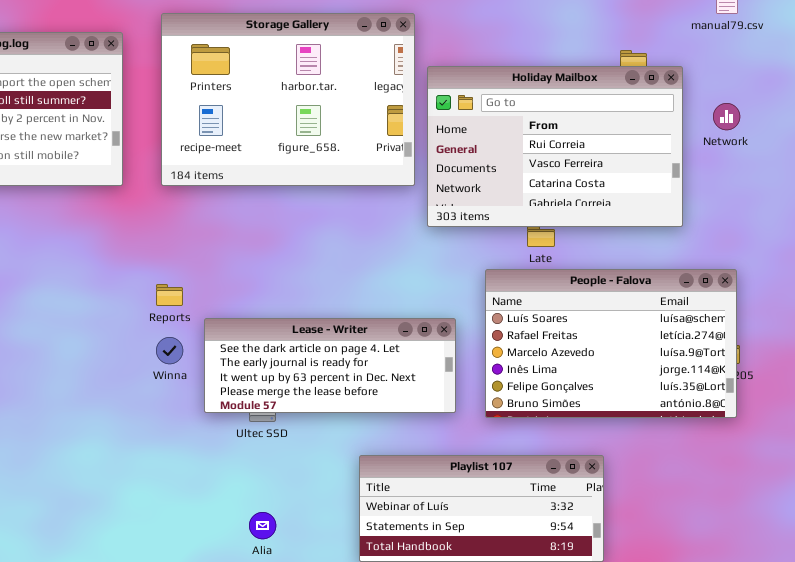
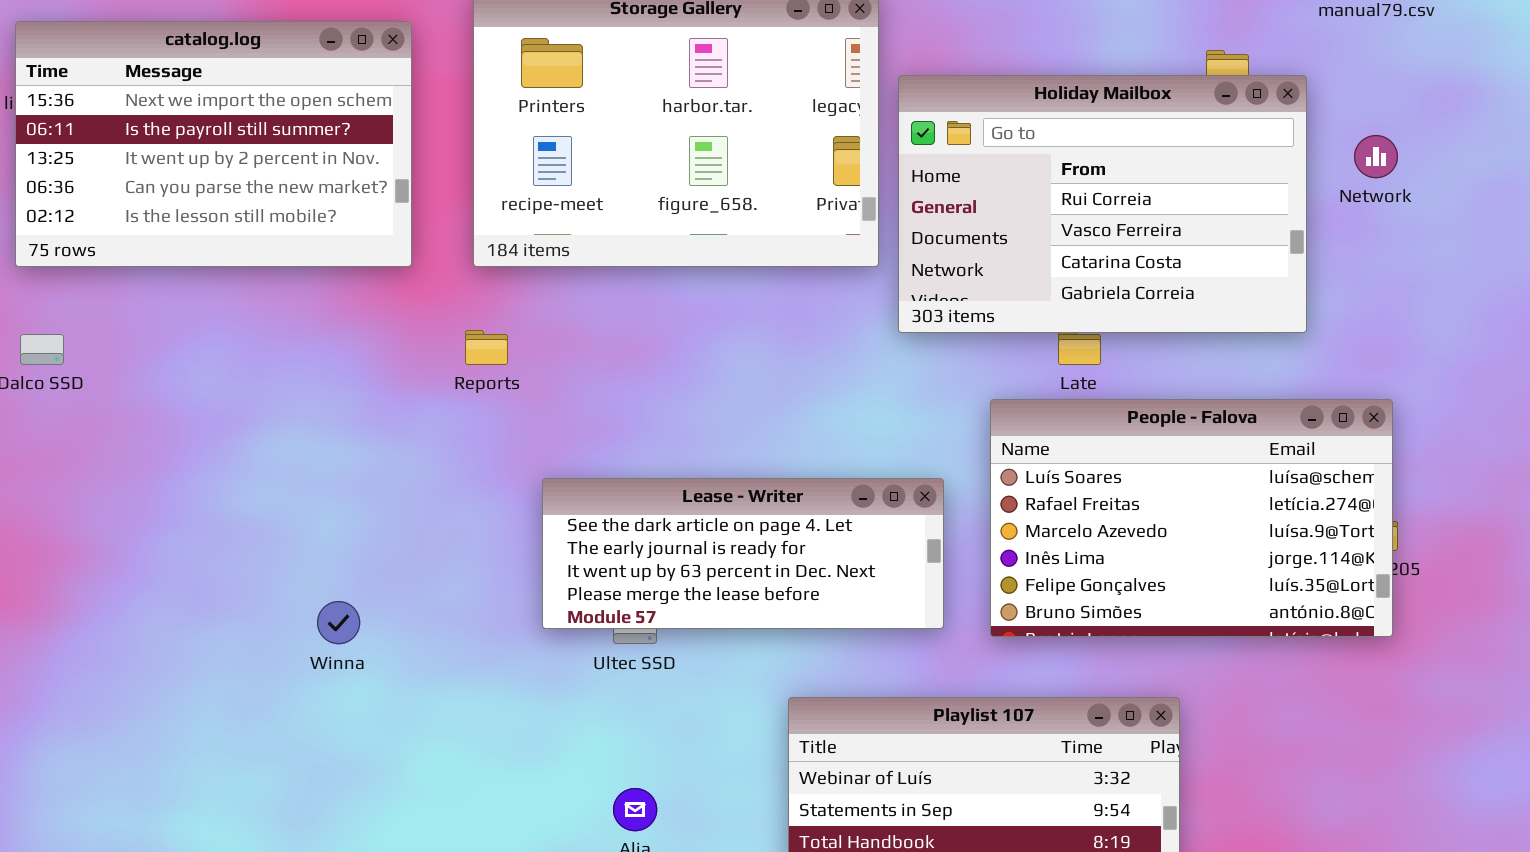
Reports: [156,284,183,306] -> [465,330,508,365], moved
Winna: [156,337,183,364] -> [317,601,360,644], moved

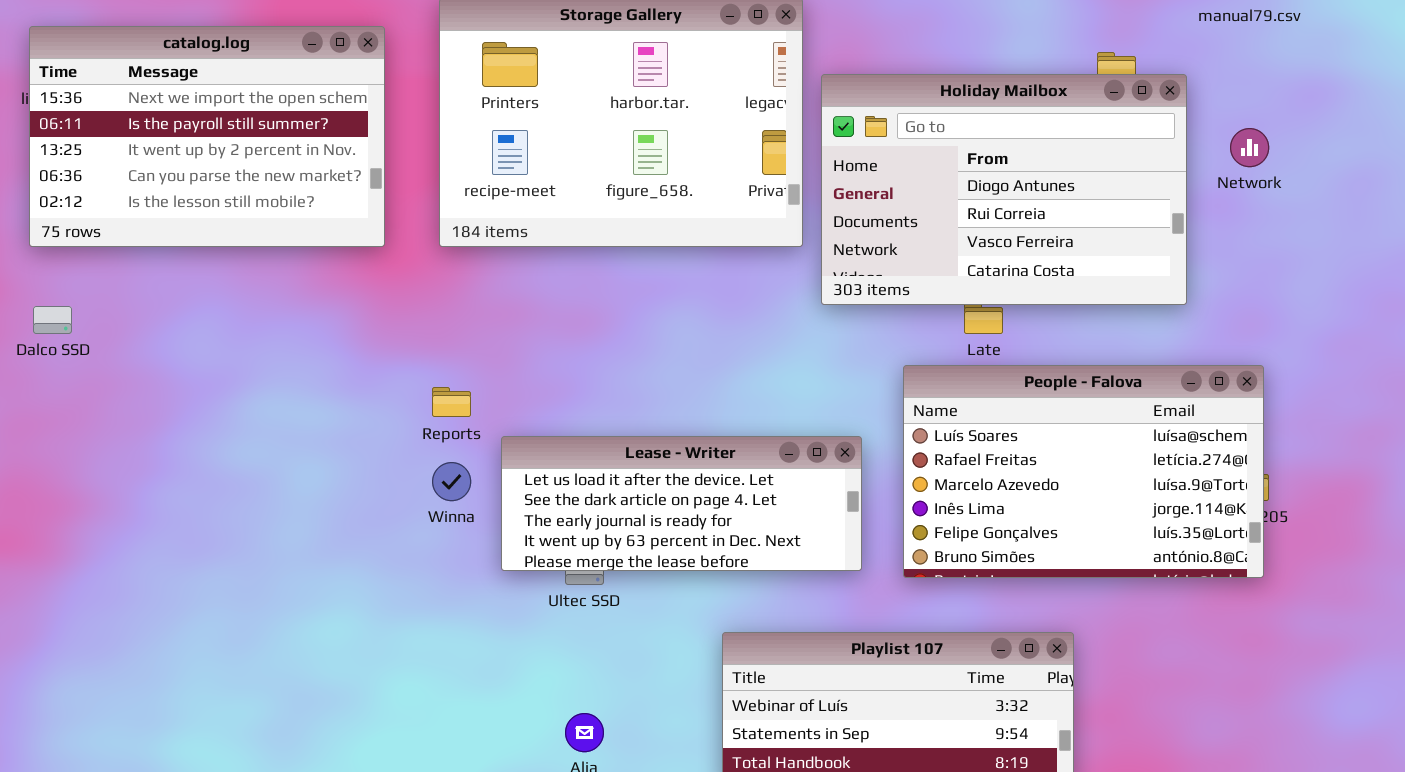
Holiday Mailbox: [898,75,1307,333] -> [821,74,1187,305], scrolled up 1 row
Reports: [465,330,508,365] -> [432,387,471,417], moved
Lease - Writer: [542,478,944,629] -> [501,436,862,571], scrolled up 1 row
Winna: [317,601,360,644] -> [432,462,471,501], moved

